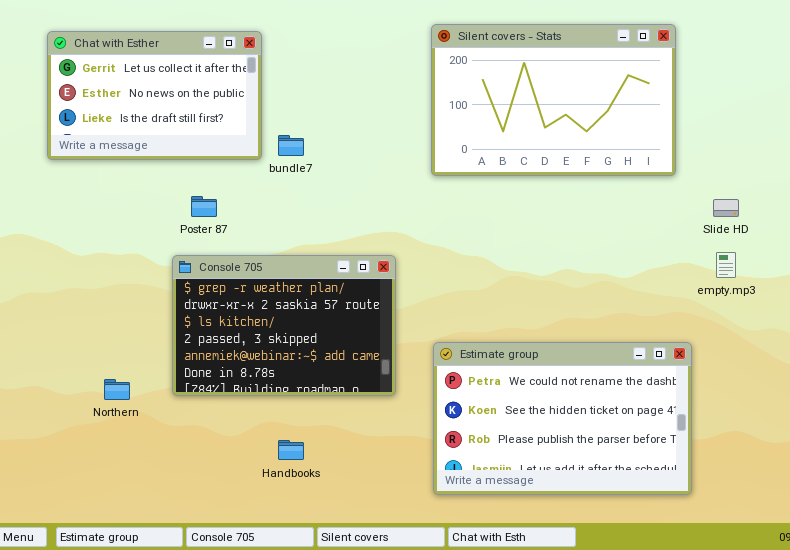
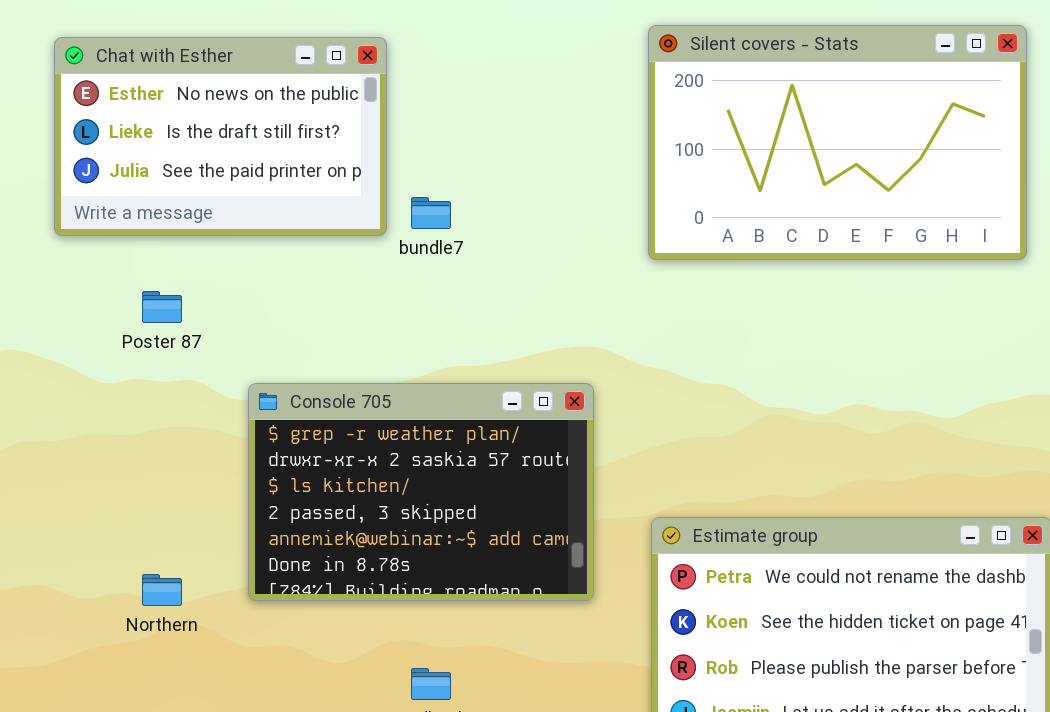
Chat with Esther: [47,31,262,160] -> [54,37,387,236], scrolled down 1 row
Poster 87: [191,196,217,217] -> [142,291,182,323], moved

